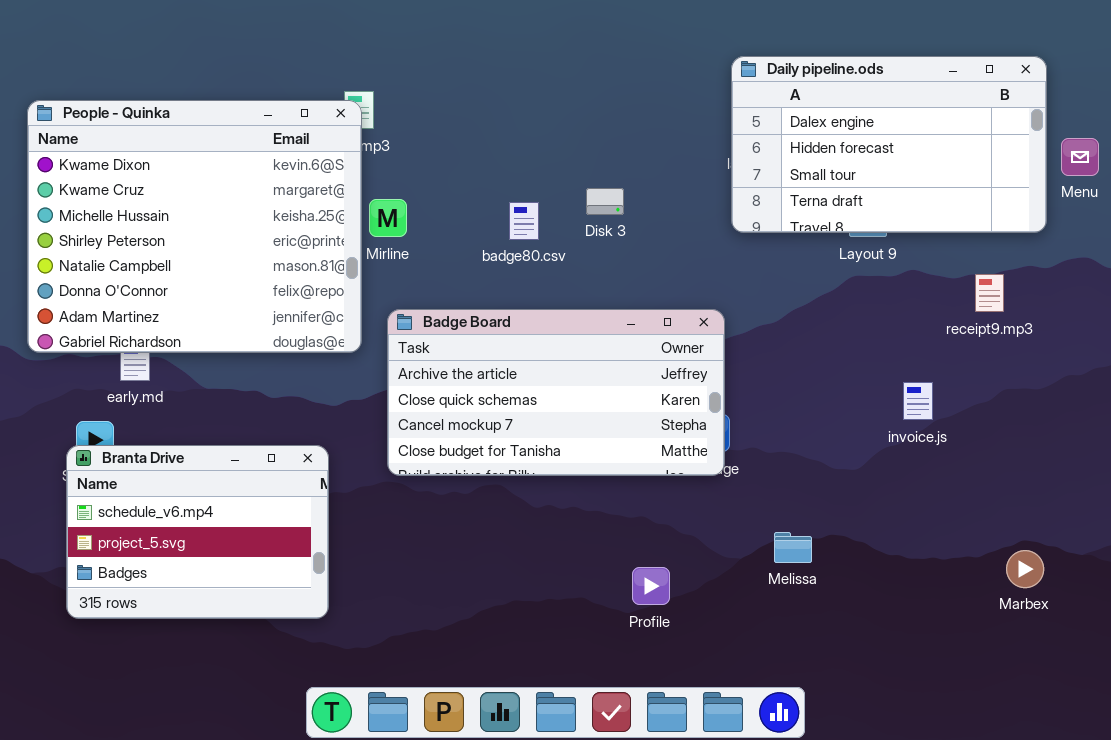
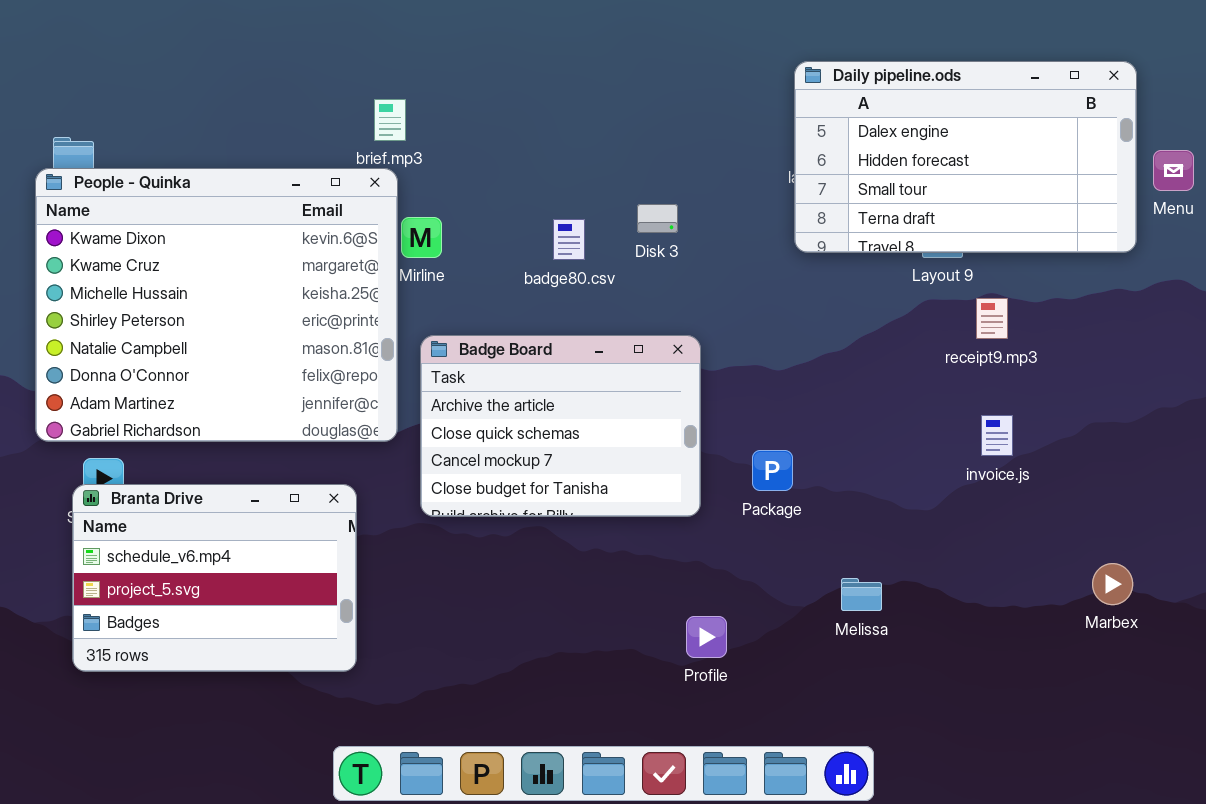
People - Quinka: [27,100,362,353] -> [35,168,398,442], moved
receipt9.mp3: [975,274,1004,312] -> [976,298,1008,339], moved
Badge Board: [387,309,725,476] -> [420,335,701,517], resized
Marbex: [1006,550,1044,588] -> [1092,563,1133,605], moved

